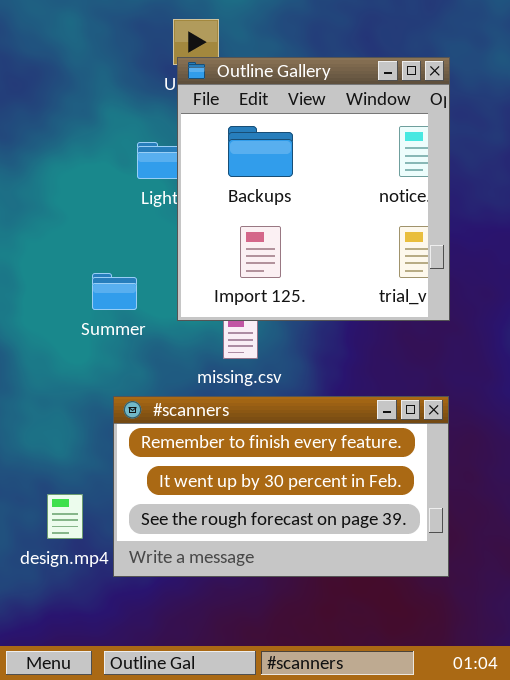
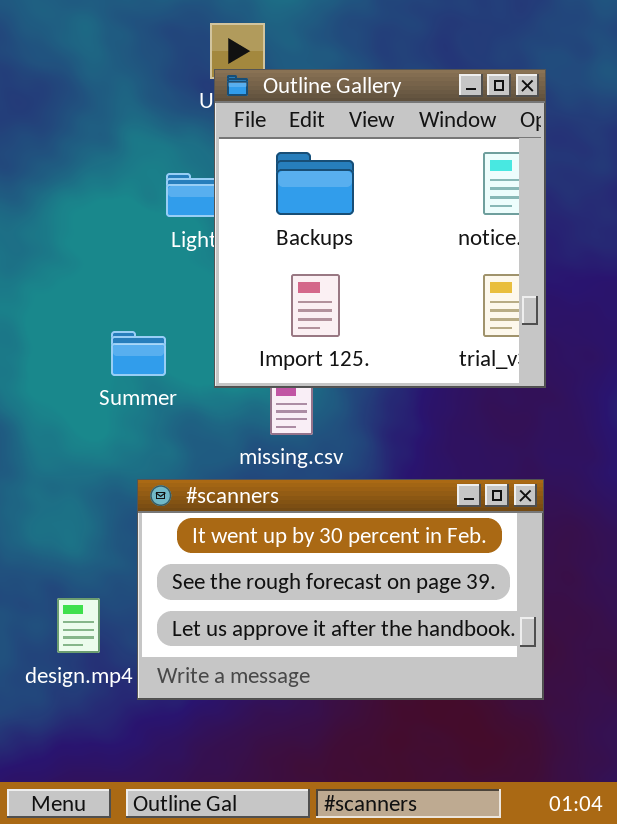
#scanners: [113,396,449,577] -> [137,479,544,700], scrolled down 1 row

